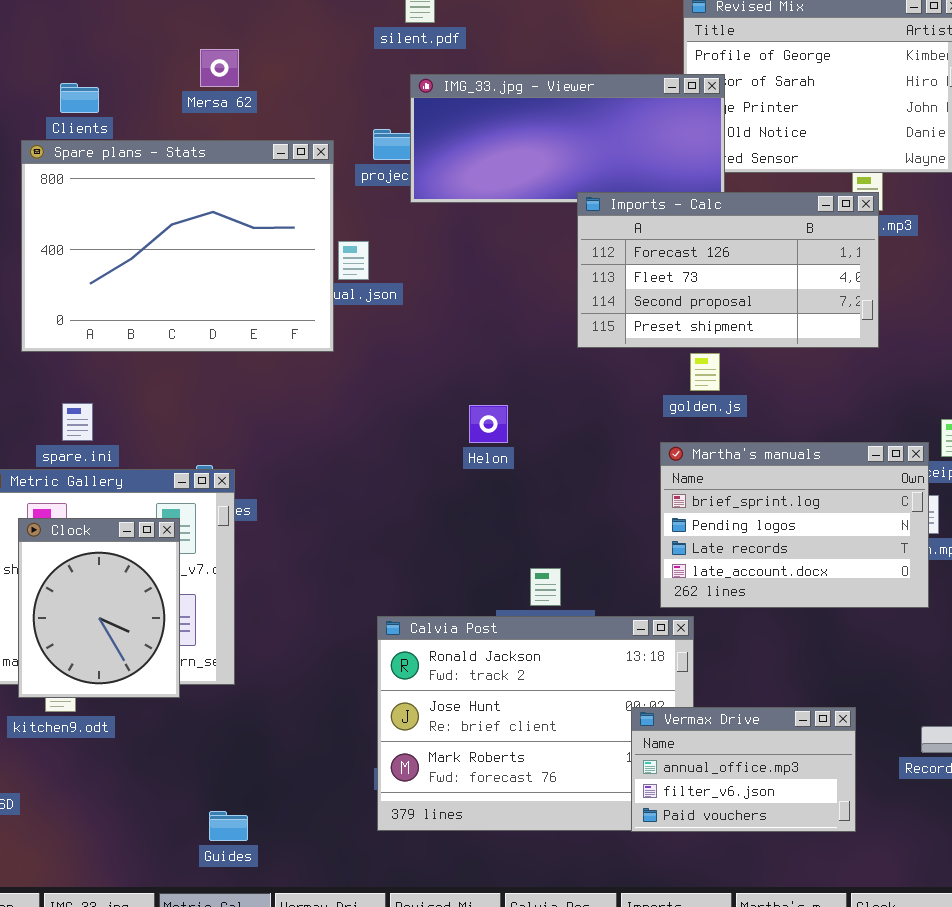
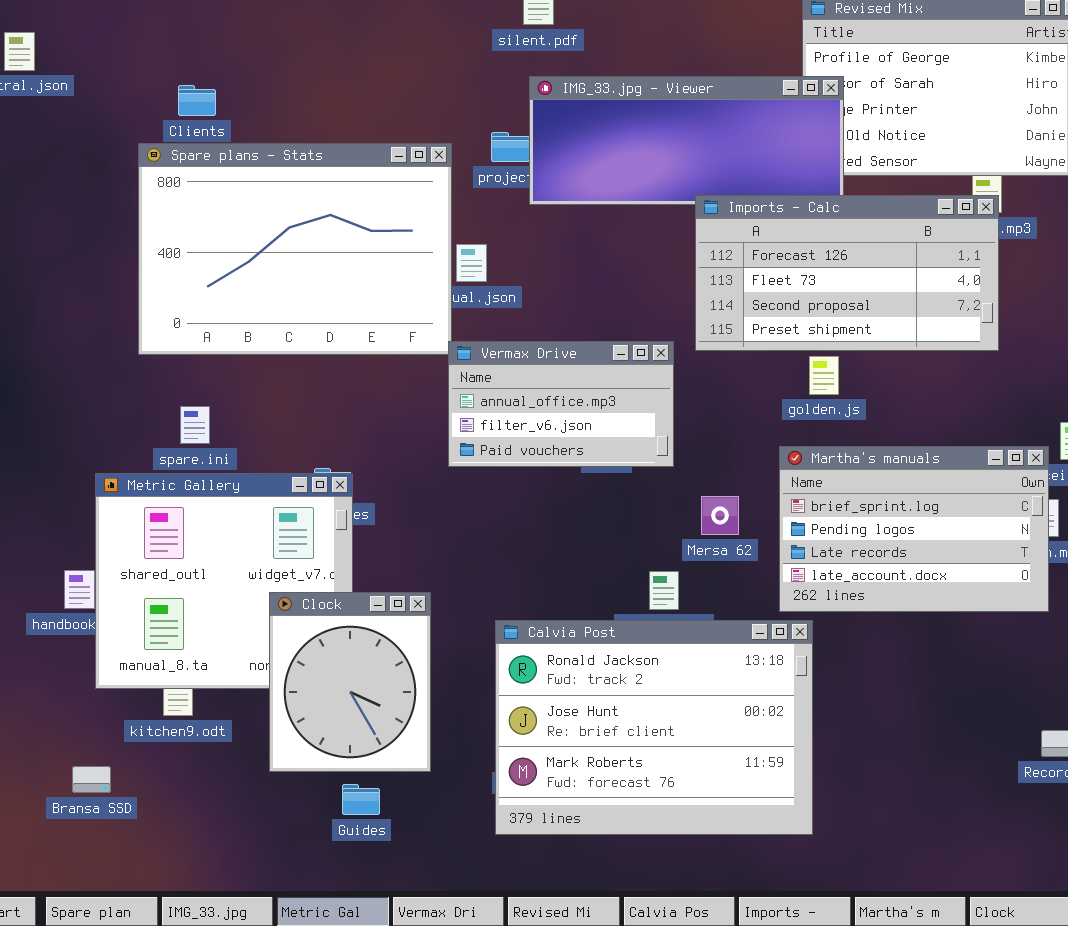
Mersa 62: [200,49,239,87] -> [701,496,739,535], moved
Clock: [18,518,180,698] -> [269,592,431,772], moved
Vermax Drive: [631,707,856,832] -> [448,341,674,467], moved
Guides: [209,811,248,841] -> [342,784,380,815], moved

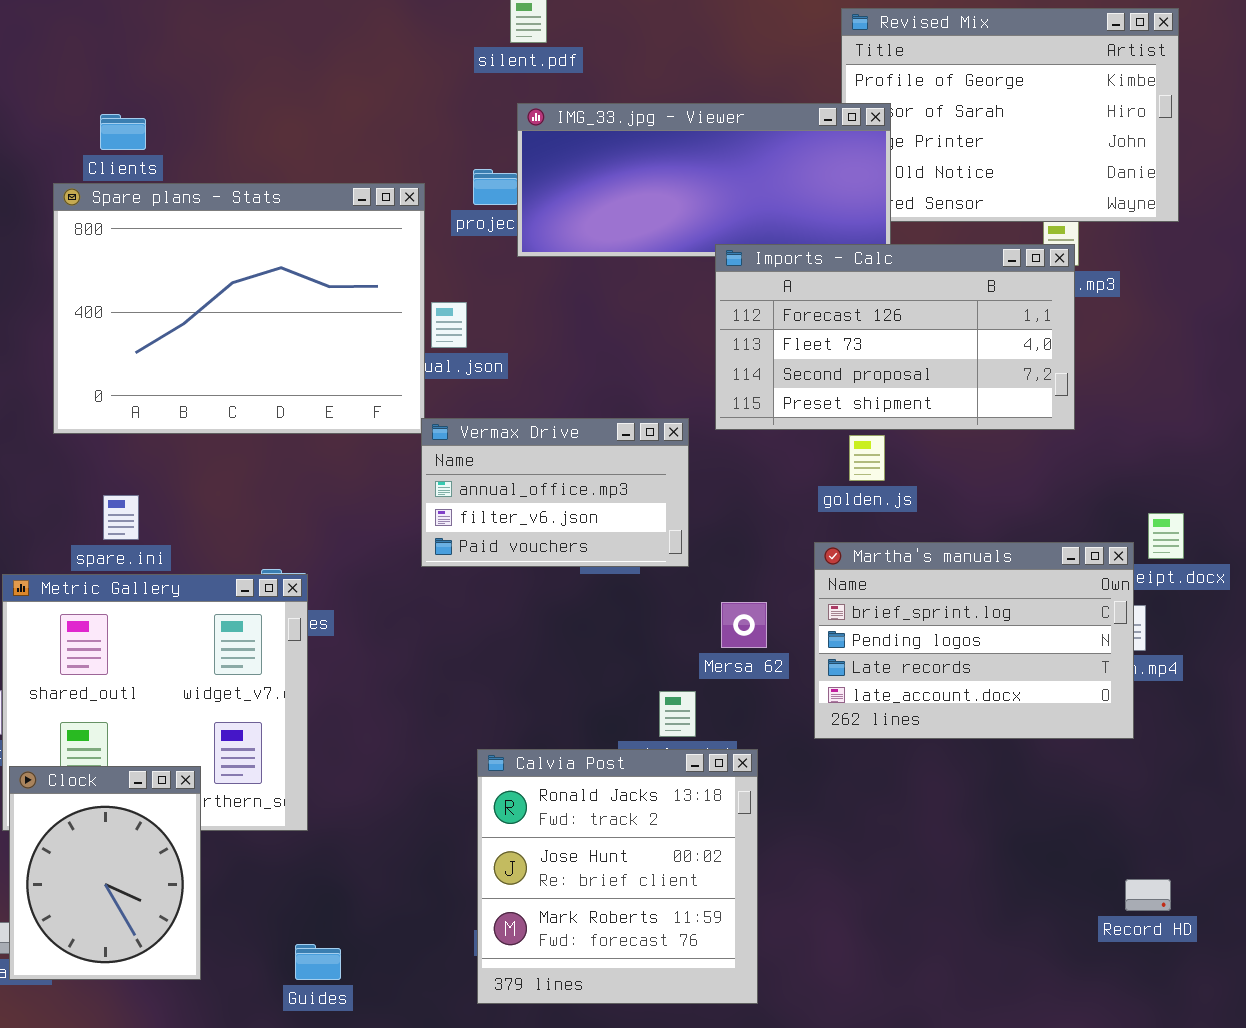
Clock: [269,592,431,772] -> [9,766,201,980], moved
Calvia Post: [495,620,813,835] -> [477,749,758,1004], resized

